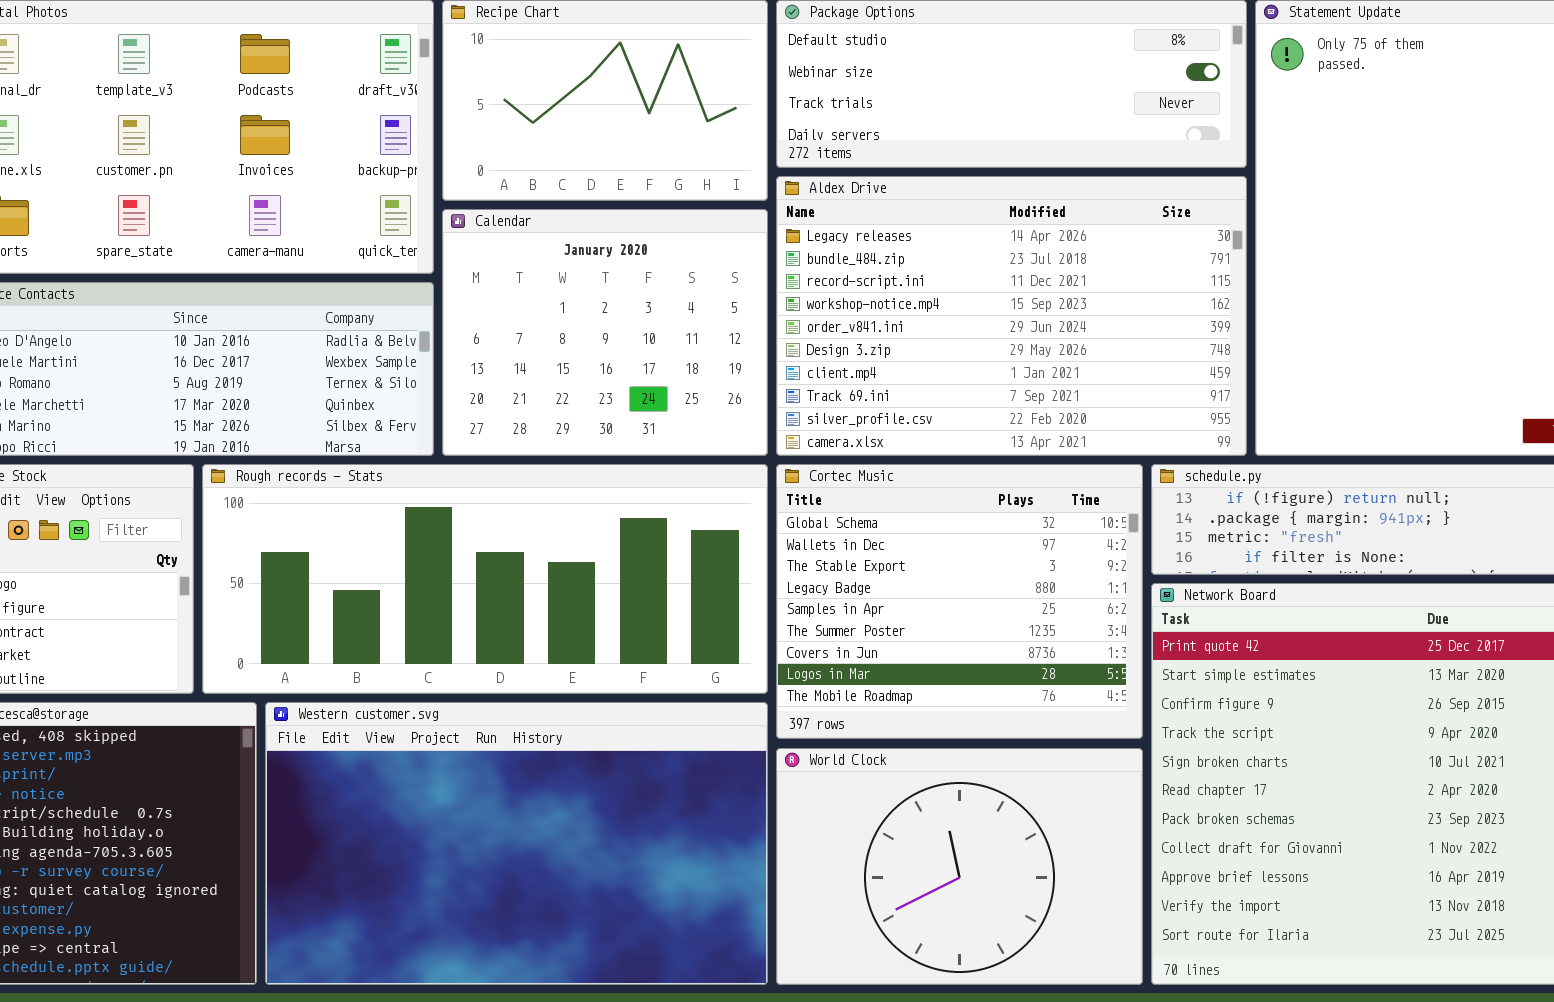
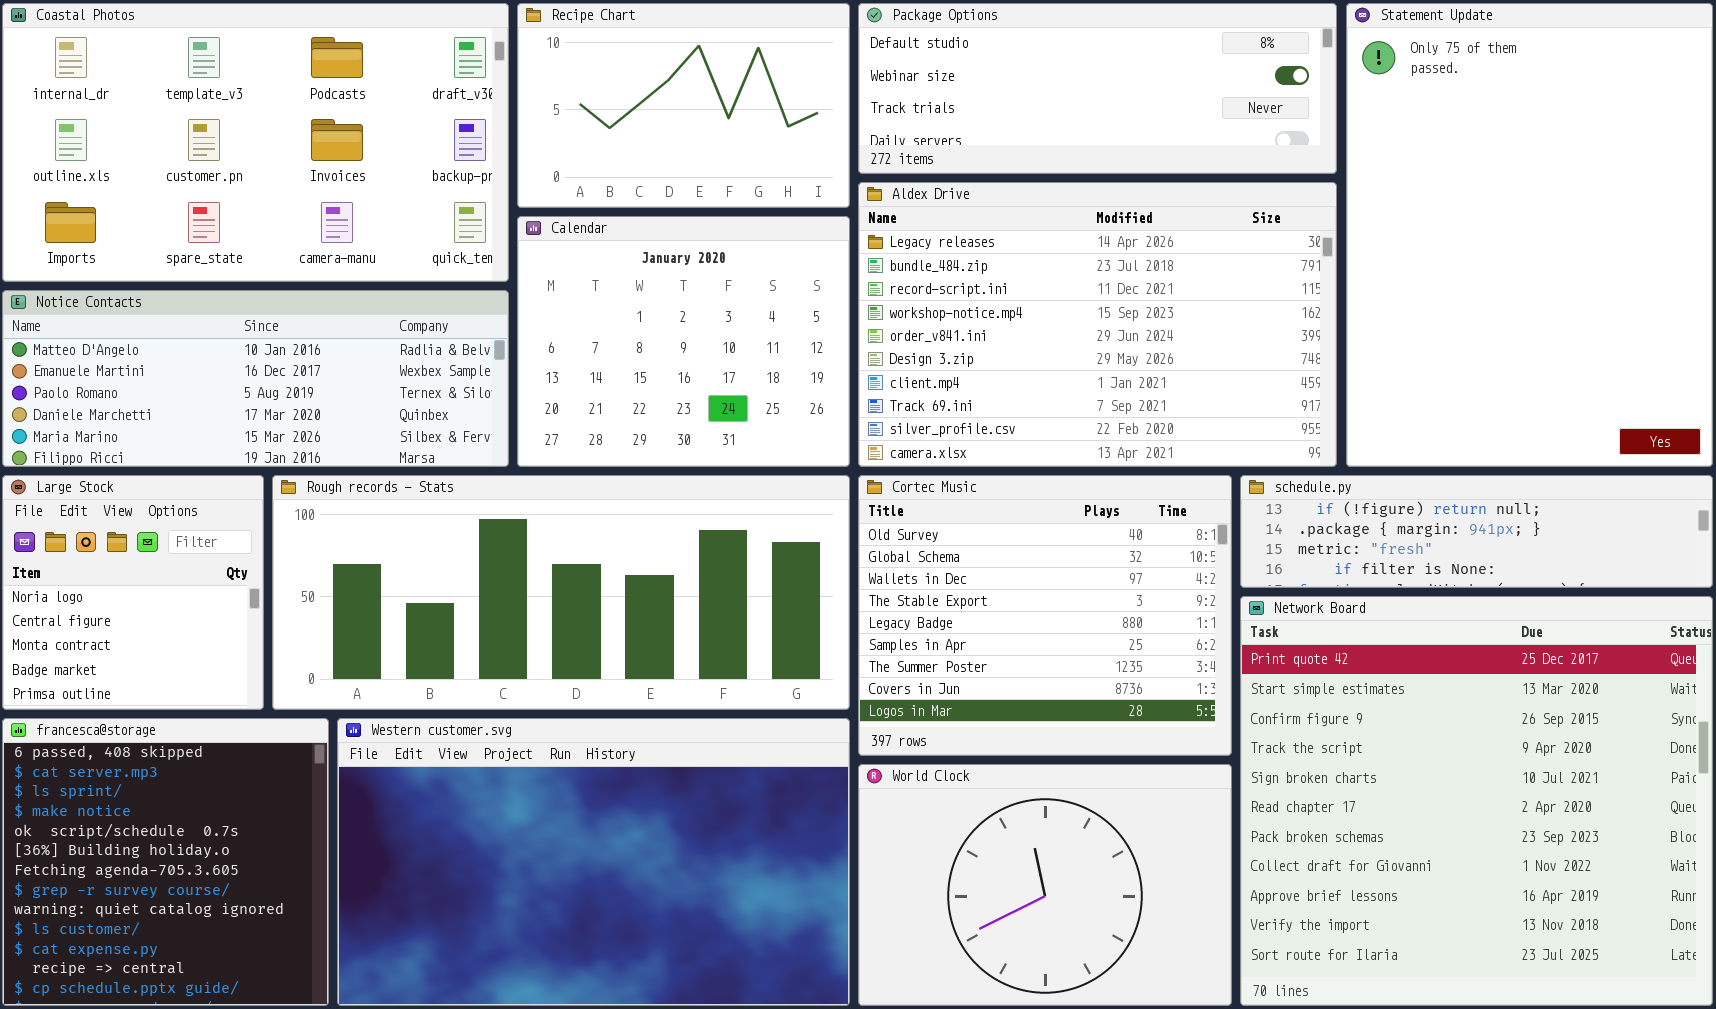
Cortec Music: [776,464,1143,739] -> [858,475,1232,756], scrolled up 1 row

